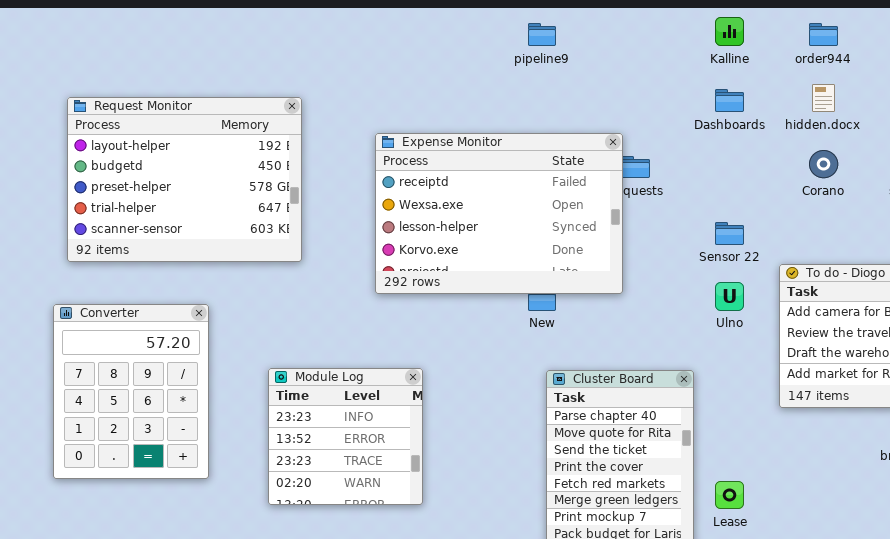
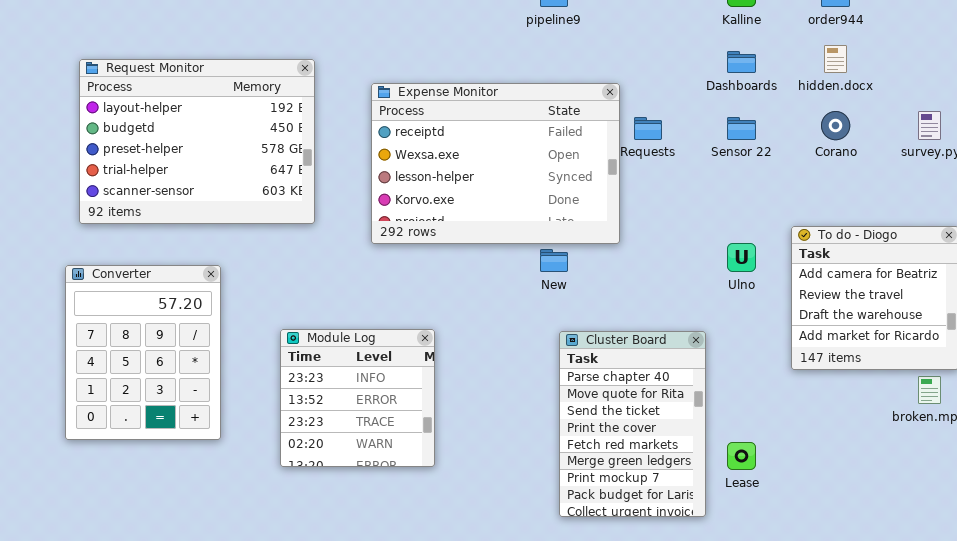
Expense Monitor: [375,133,623,294] -> [371,83,620,244], moved
Sensor 22: [715,222,744,245] -> [727,117,756,140], moved

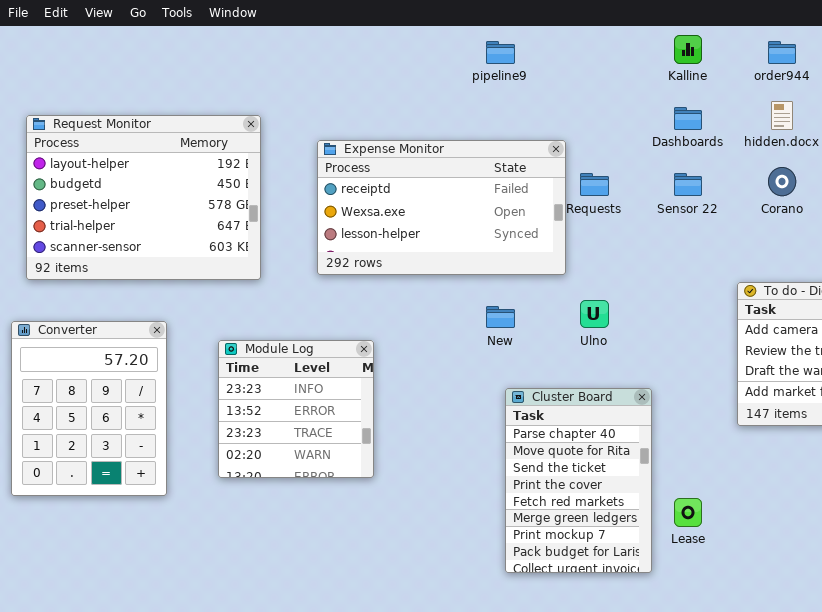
Expense Monitor: [371,83,620,244] -> [317,140,566,275], resized
Ulno: [727,243,756,272] -> [580,300,609,328], moved
Module Log: [280,329,435,467] -> [218,340,374,478], moved

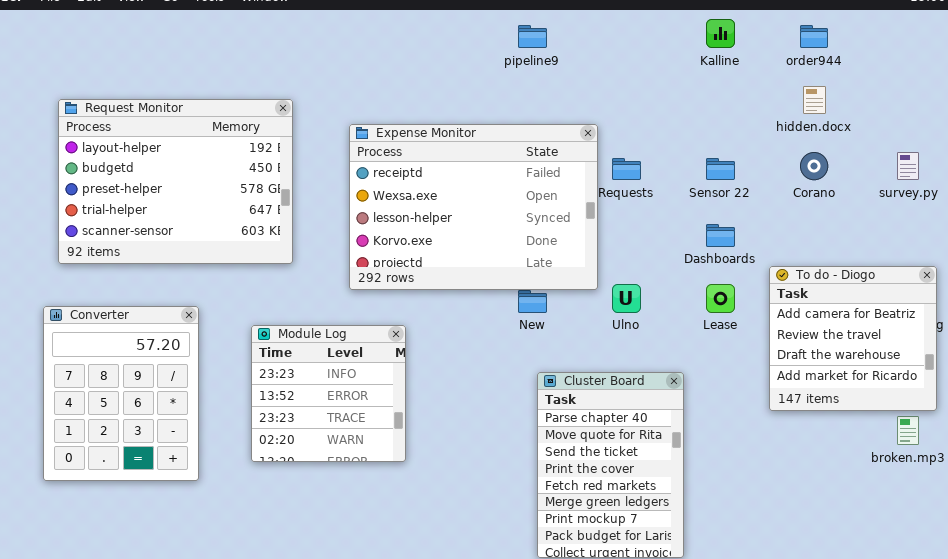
Dashboards: [674,107,702,130] -> [706,224,735,247], moved
Expense Monitor: [317,140,566,275] -> [349,124,598,290], resized
Lease: [674,498,702,527] -> [706,284,735,313], moved

